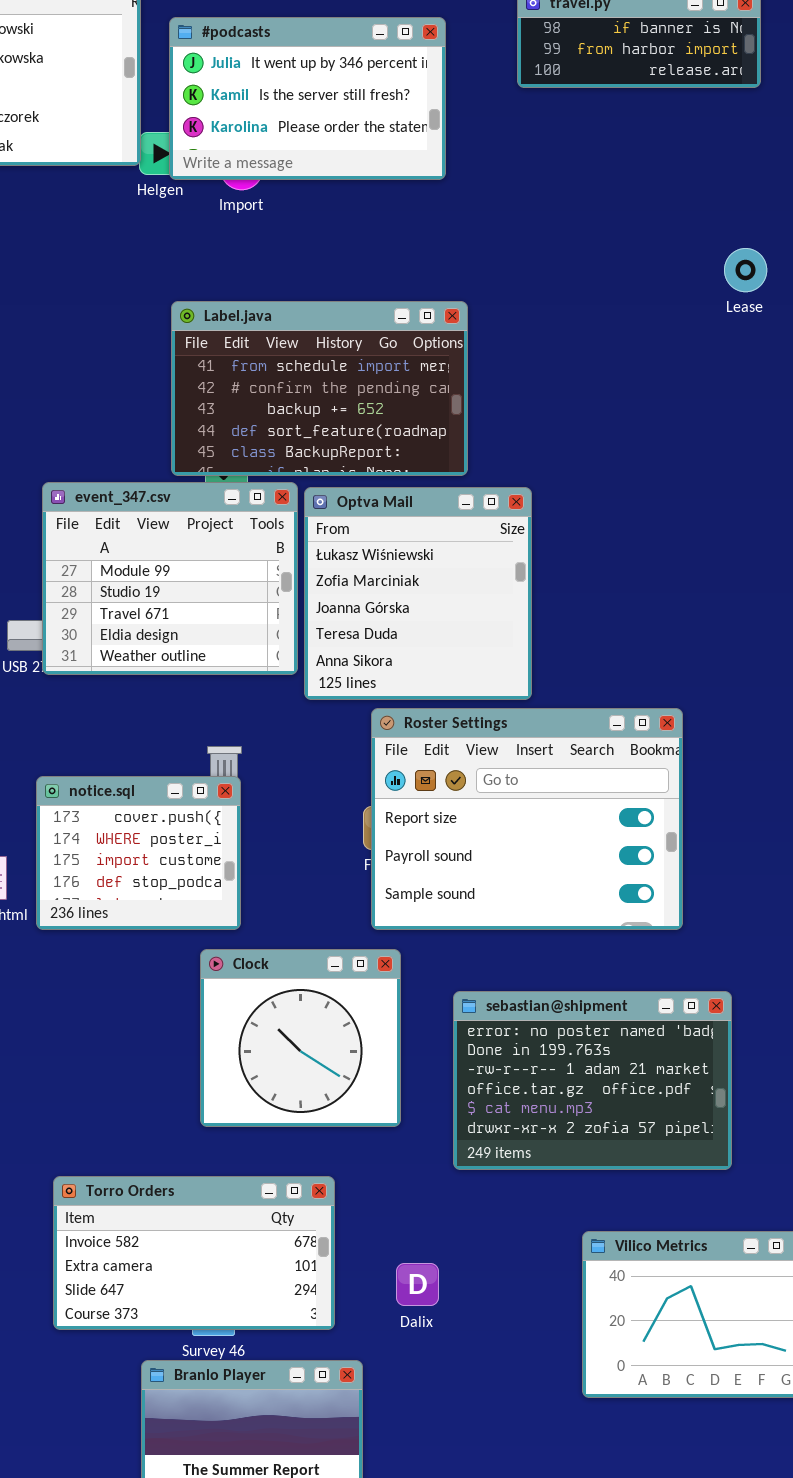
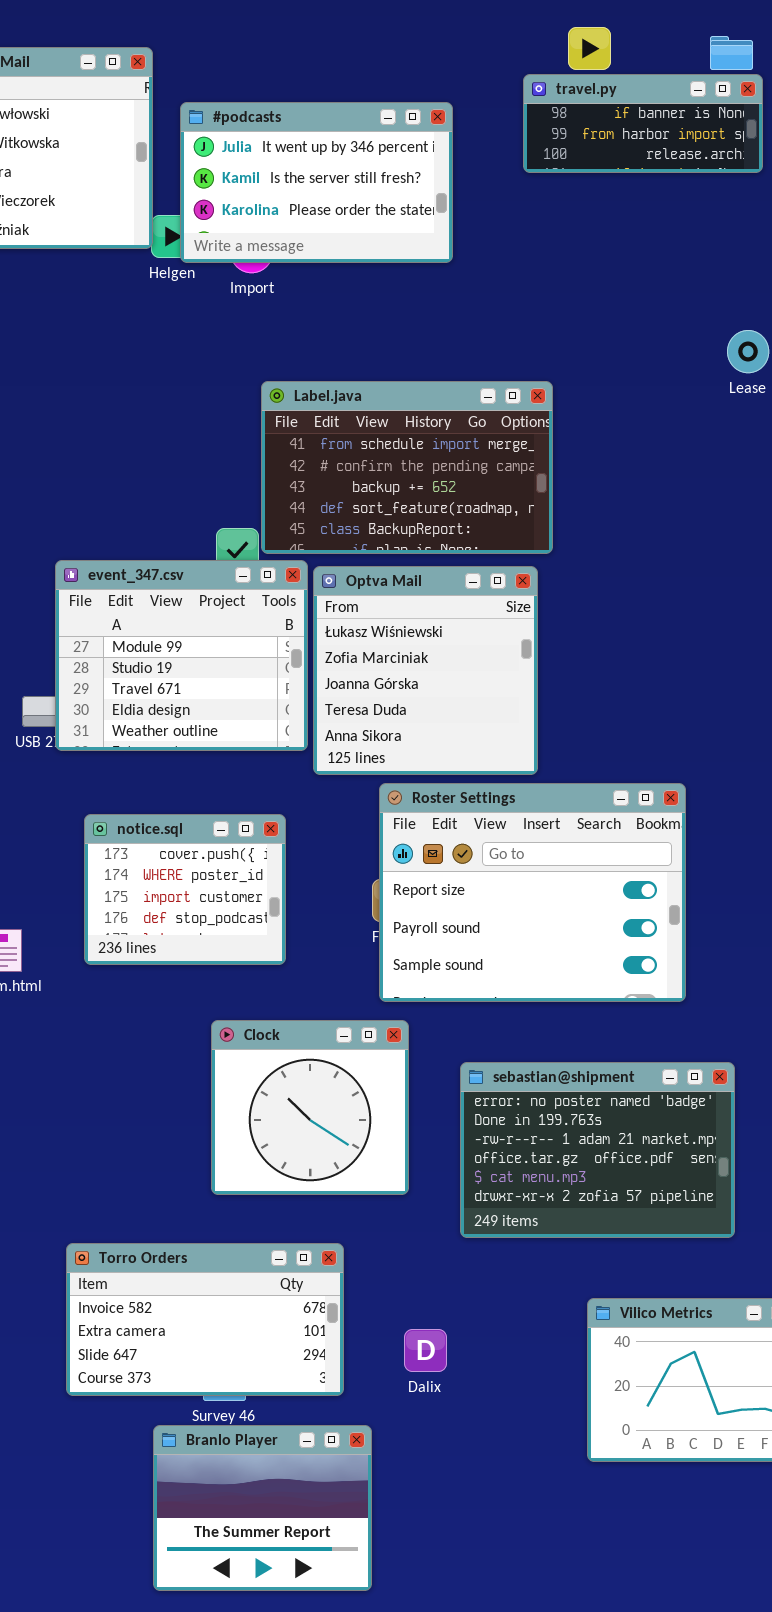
Label.java: [171,301,468,476] -> [261,381,553,554], moved
notice.sql: [36,776,241,930] -> [84,814,286,965], moved

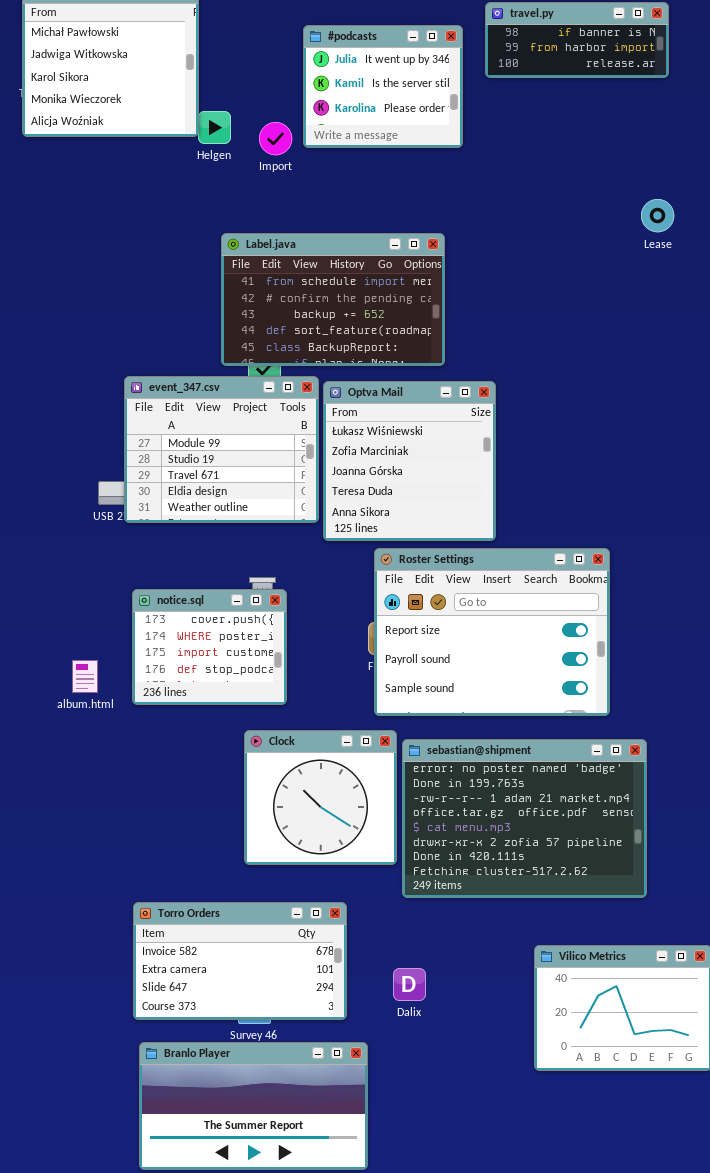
#podcasts: [180,102,453,263] -> [303,25,463,148], moved, resized
Label.java: [261,381,553,554] -> [221,233,445,366], moved
notice.sql: [84,814,286,965] -> [132,589,287,705], moved
sebastian@shipment: [460,1062,735,1238] -> [402,739,647,898], resized
Branlo Player: [153,1425,372,1591] -> [139,1042,368,1170], resized

